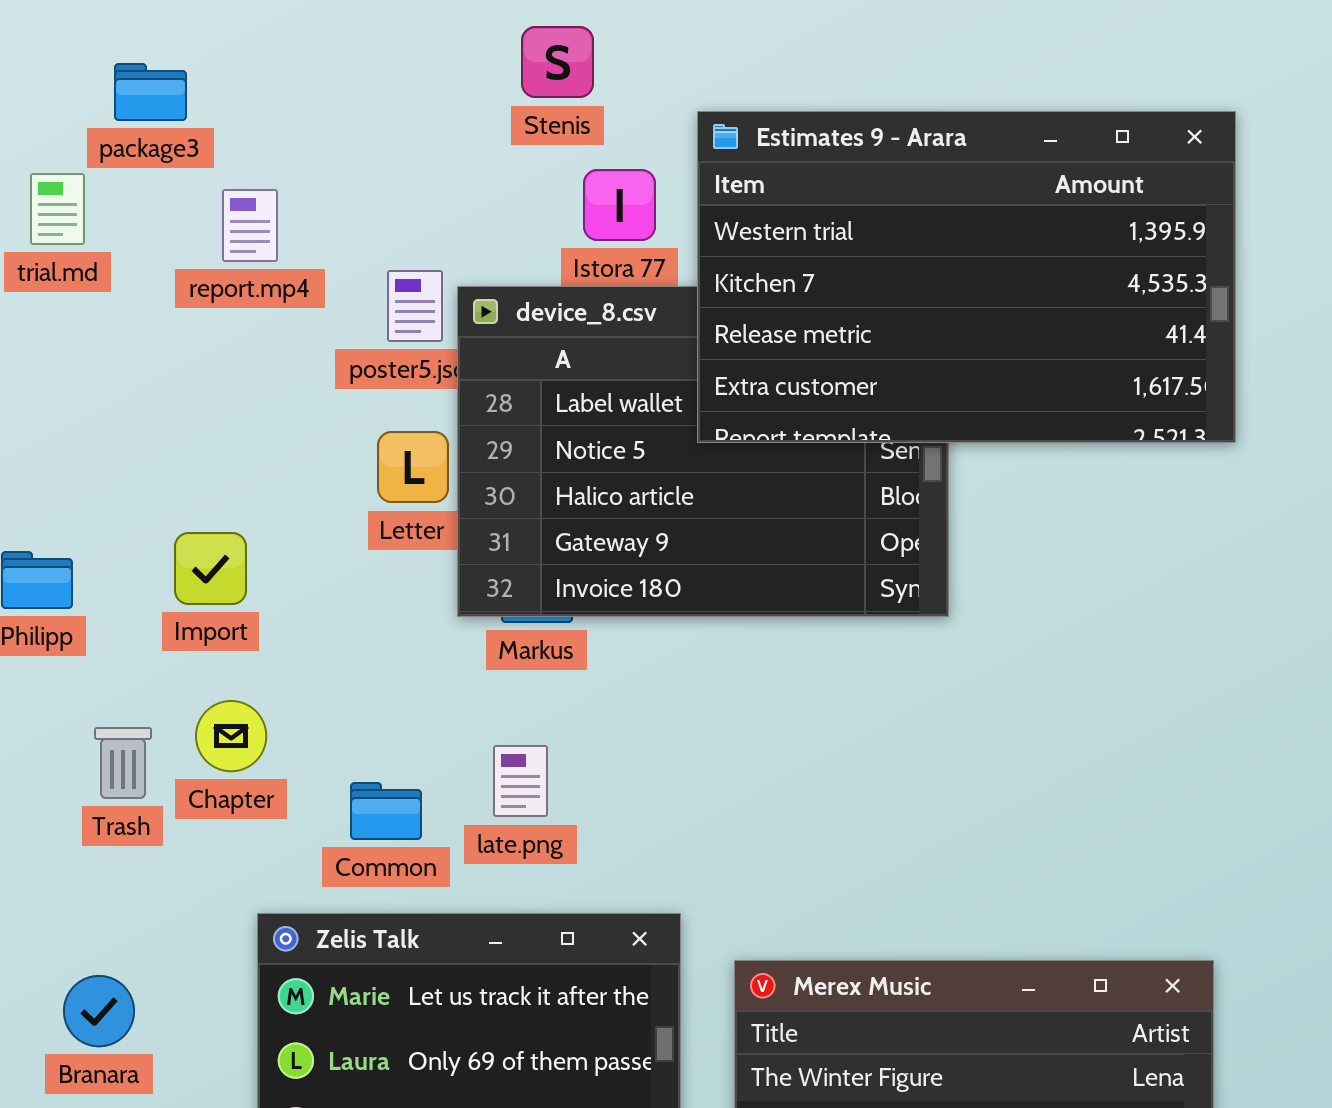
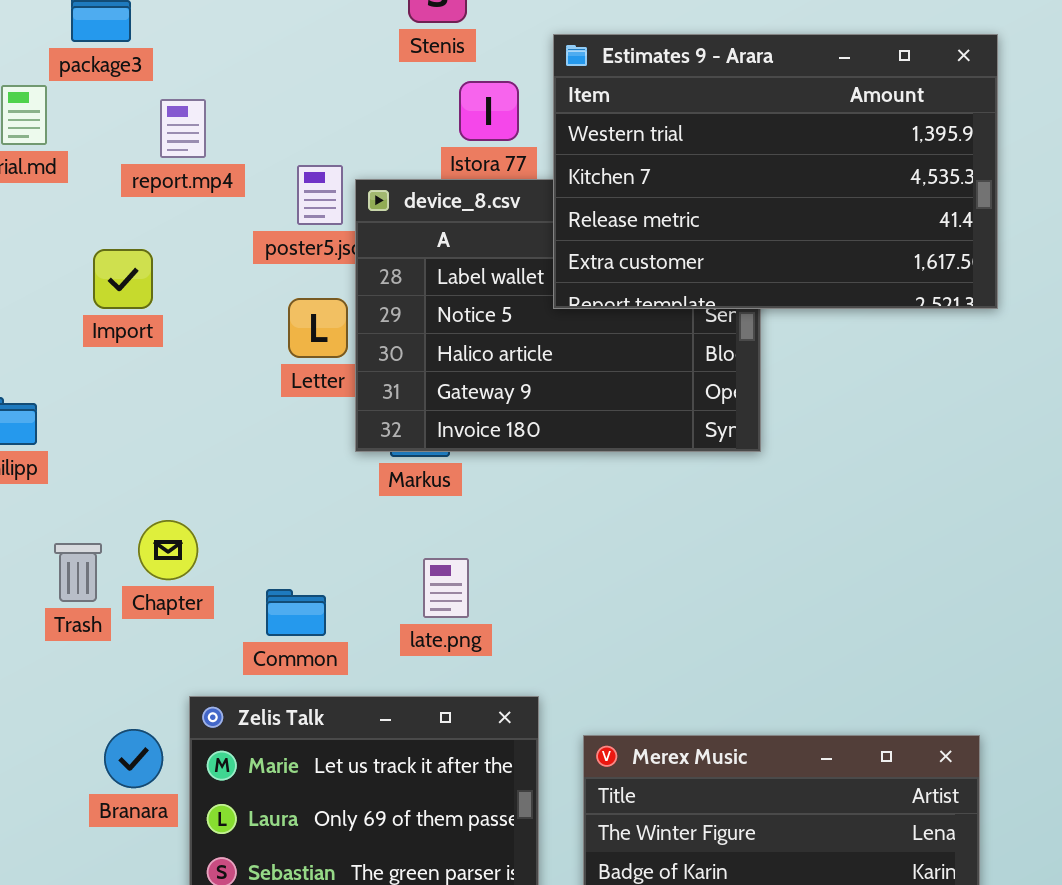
Import: [174,532,247,605] -> [93,249,153,309], moved
late.png: [493,745,548,817] -> [423,558,469,618], moved
Branara: [63,975,135,1047] -> [104,729,163,788], moved

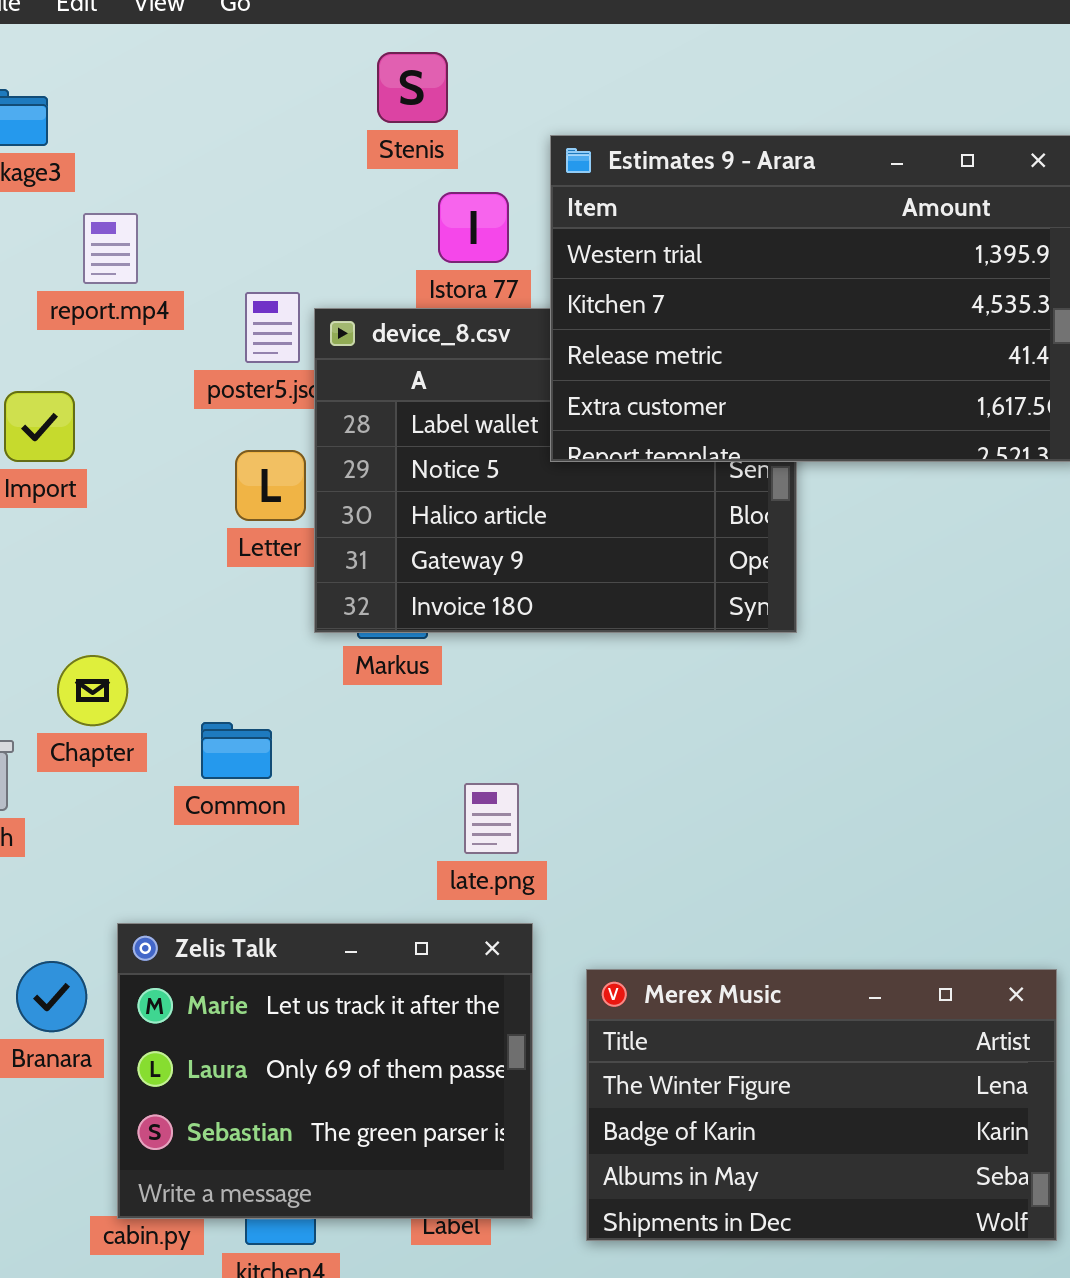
Chapter: [138,520,198,580] -> [57,655,128,726], moved
late.png: [423,558,469,618] -> [464,783,519,854], moved
Common: [266,589,326,636] -> [201,722,272,779], moved

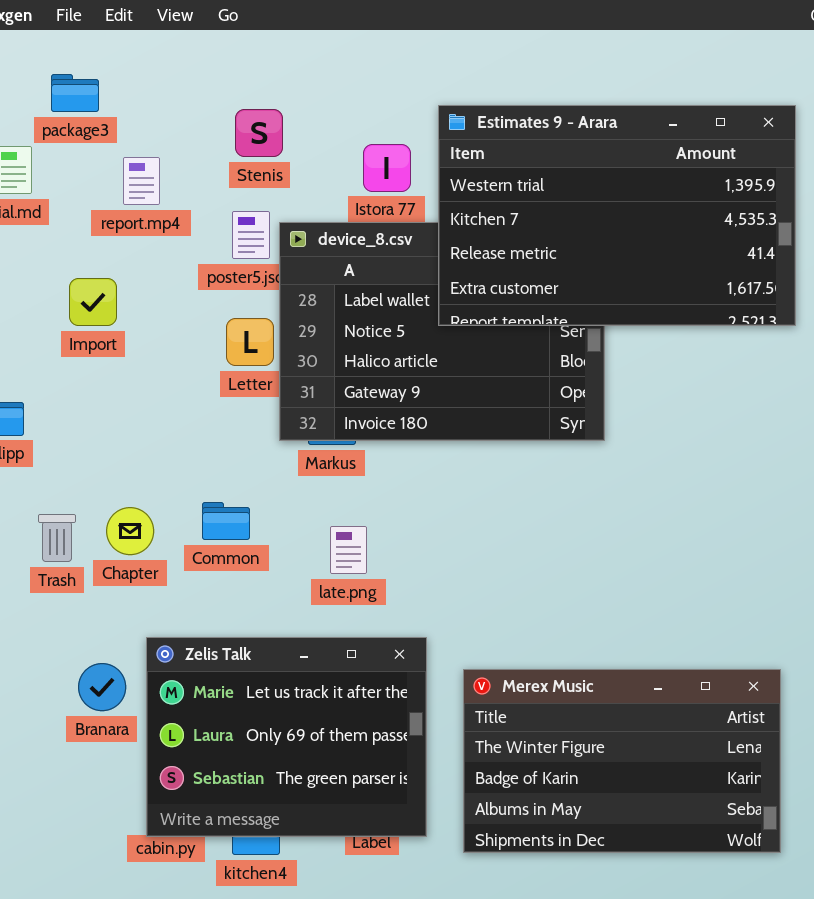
Stenis: [377,52,448,123] -> [235,109,283,157], moved
Chapter: [57,655,128,726] -> [106,507,154,555], moved
late.png: [464,783,519,854] -> [330,526,367,574], moved

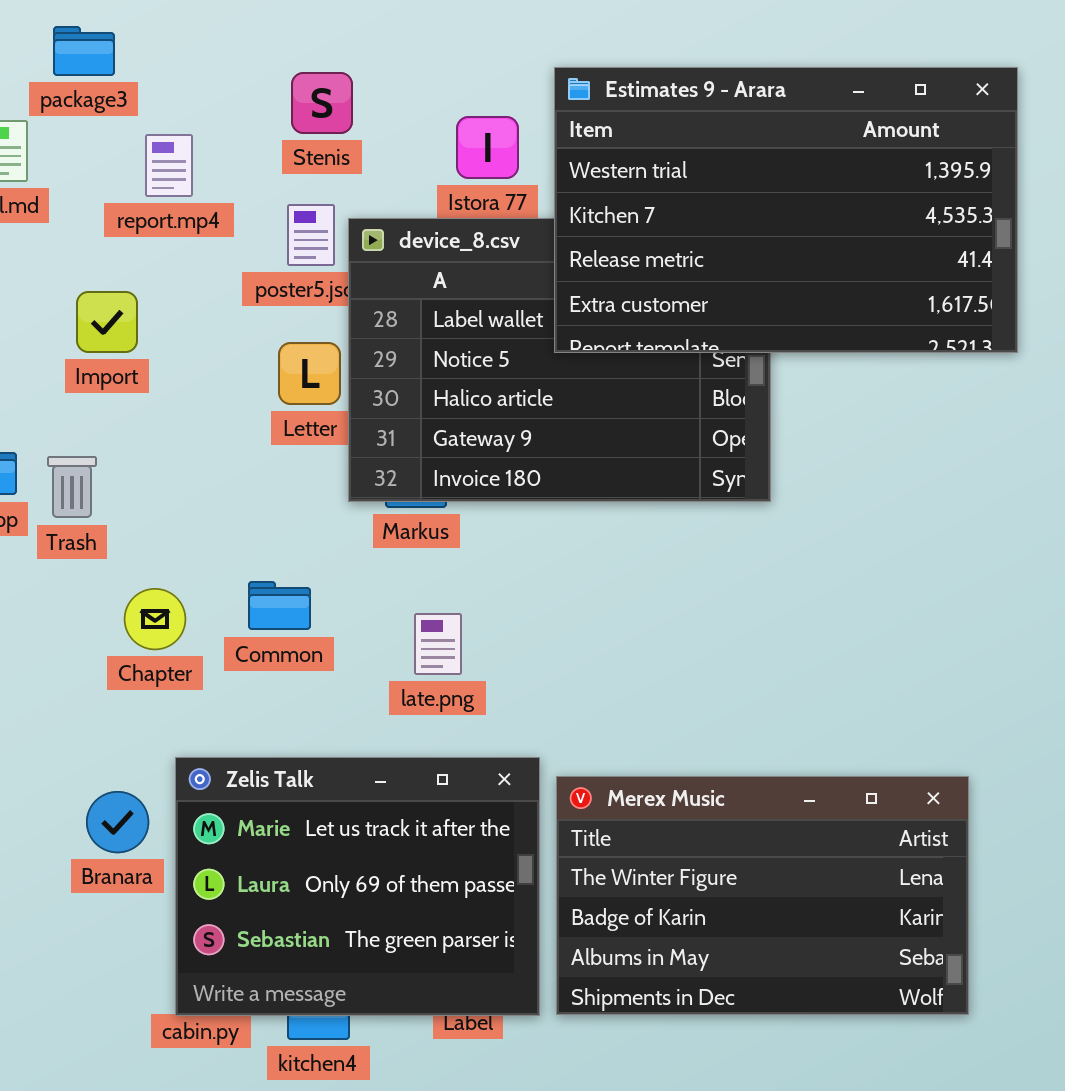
Trash: [38,514,76,562] -> [47,456,97,518], moved
Merex Music: [463,669,781,853] -> [556,776,969,1015], moved

